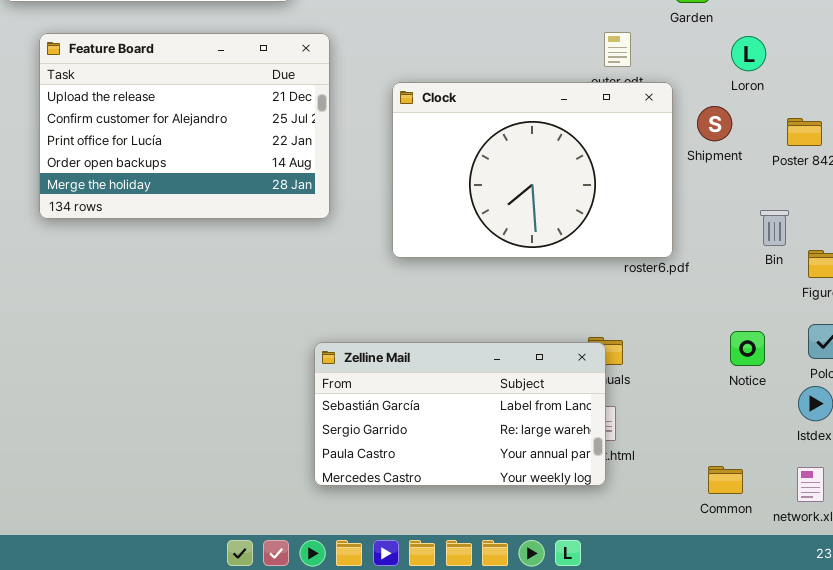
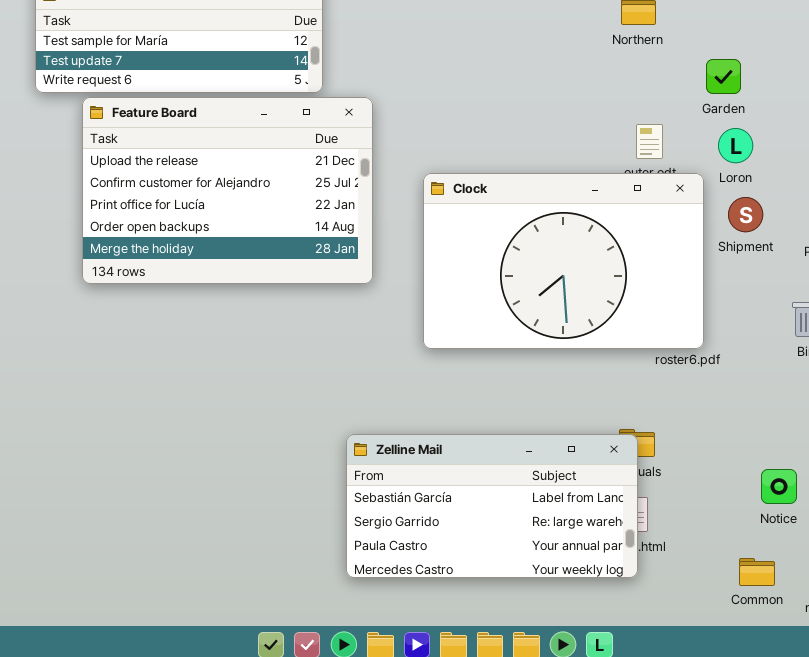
Feature Board: [39,33,330,219] -> [82,97,373,284], moved
Loron: [731,36,766,71] -> [718,128,753,163], moved
Notice: [730,331,765,366] -> [761,469,797,504], moved

